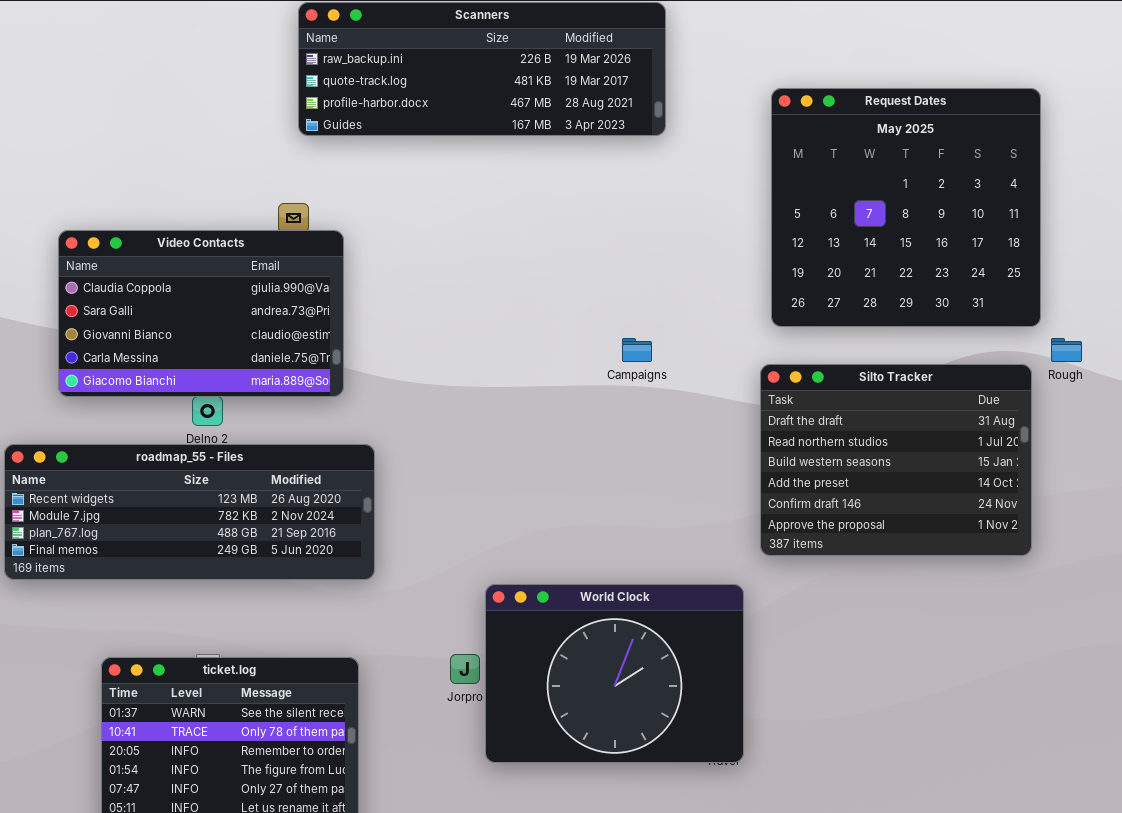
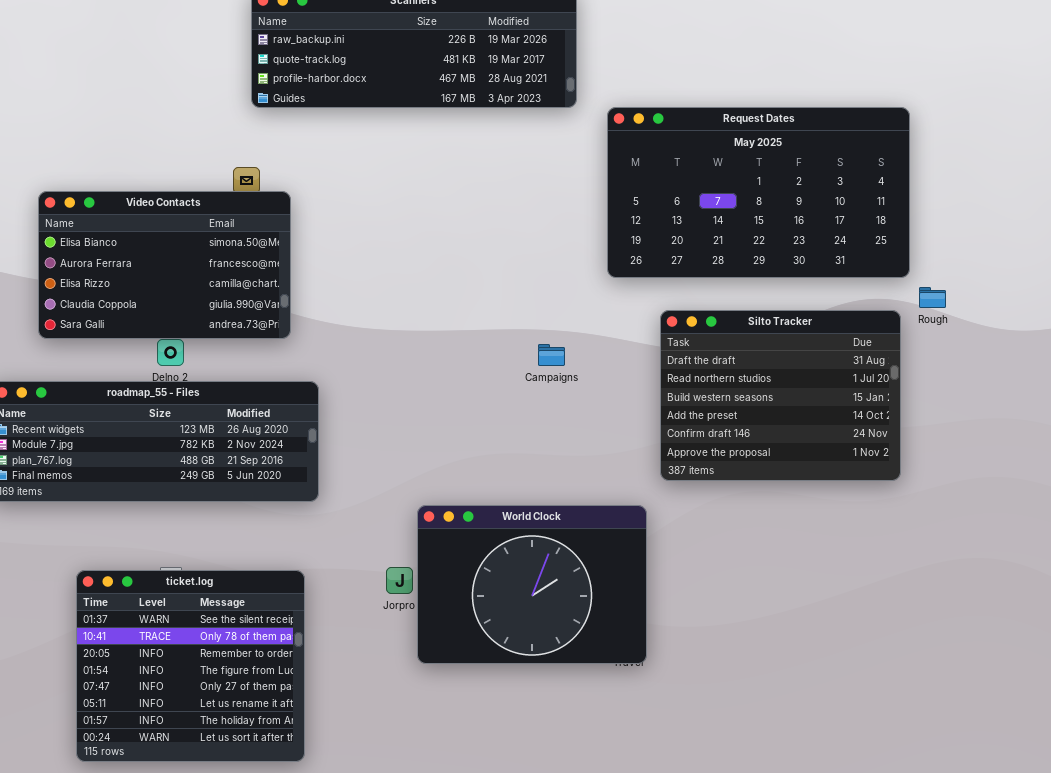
Request Dates: [771,88,1041,327] -> [607,107,910,278], resized
Video Contacts: [58,230,344,397] -> [38,191,291,339], scrolled up 3 rows
Campaigns: [622,338,652,362] -> [538,344,565,366], moved

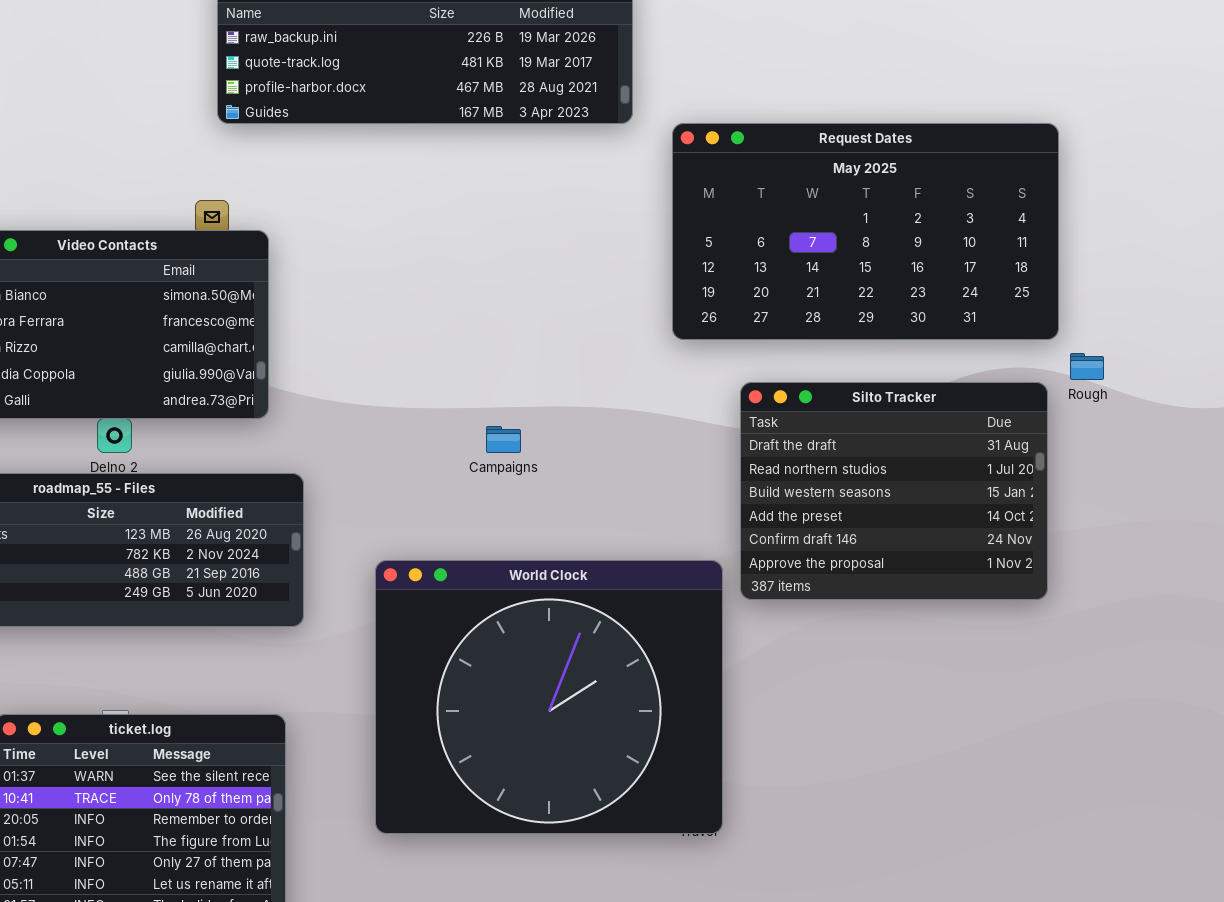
Campaigns: [538,344,565,366] -> [486,426,521,453], moved
World Clock: [417,505,647,664] -> [375,560,723,834], resized

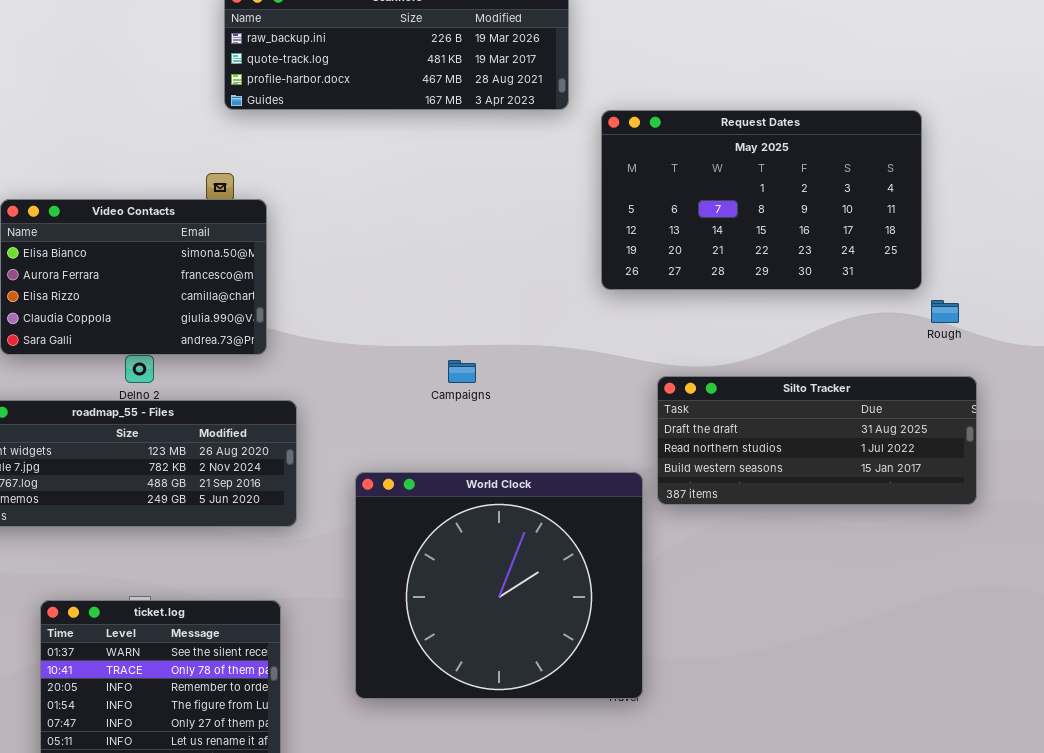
Silto Tracker: [740,382,1048,600] -> [657,376,977,505], resized

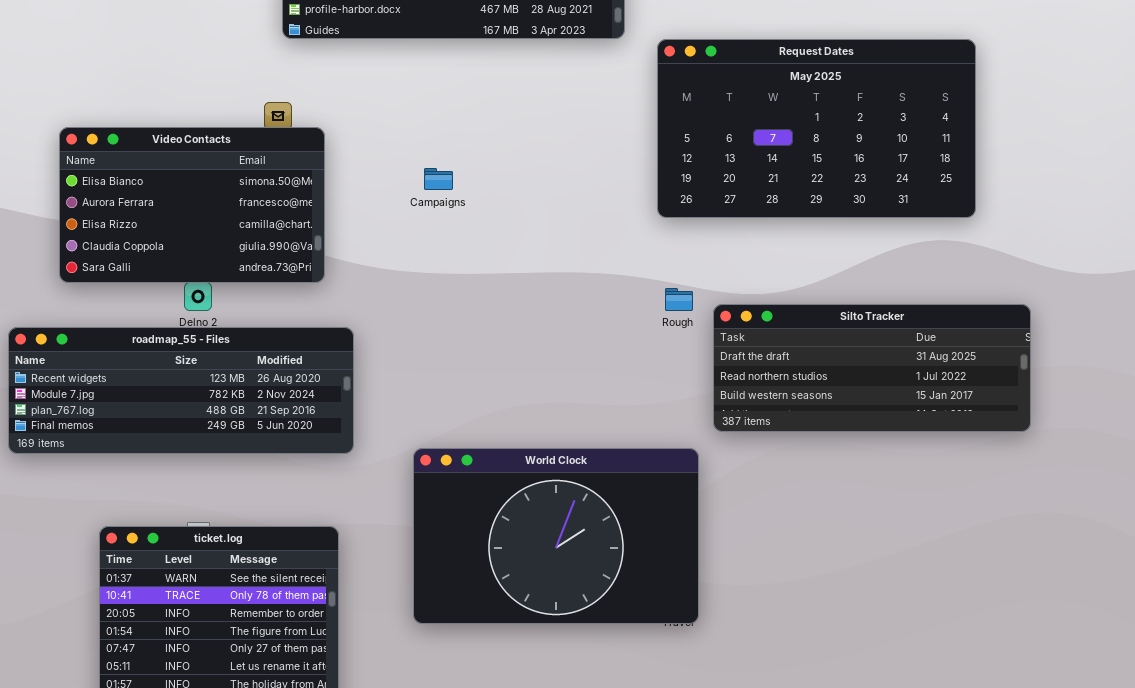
Rough: [931,300,959,323] -> [665,288,693,311], moved
Campaigns: [448,360,476,383] -> [424,168,453,190], moved
World Clock: [355,472,643,699] -> [413,448,699,624], resized

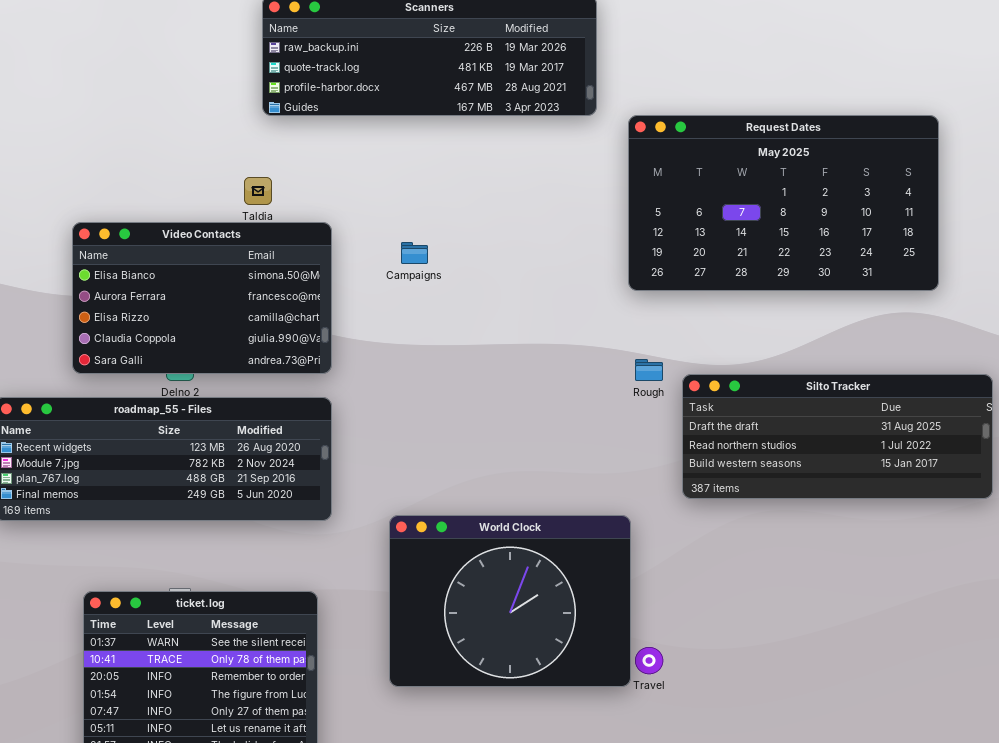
Video Contacts: [59,127,325,283] -> [72,222,332,374], moved
World Clock: [413,448,699,624] -> [389,515,631,687], resized

